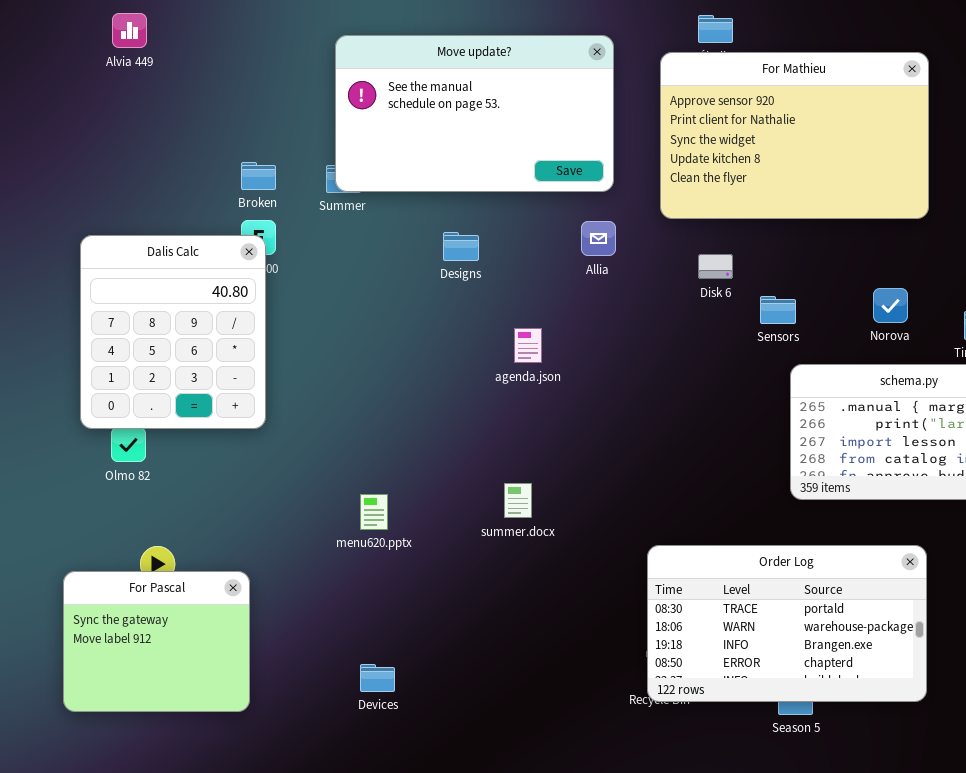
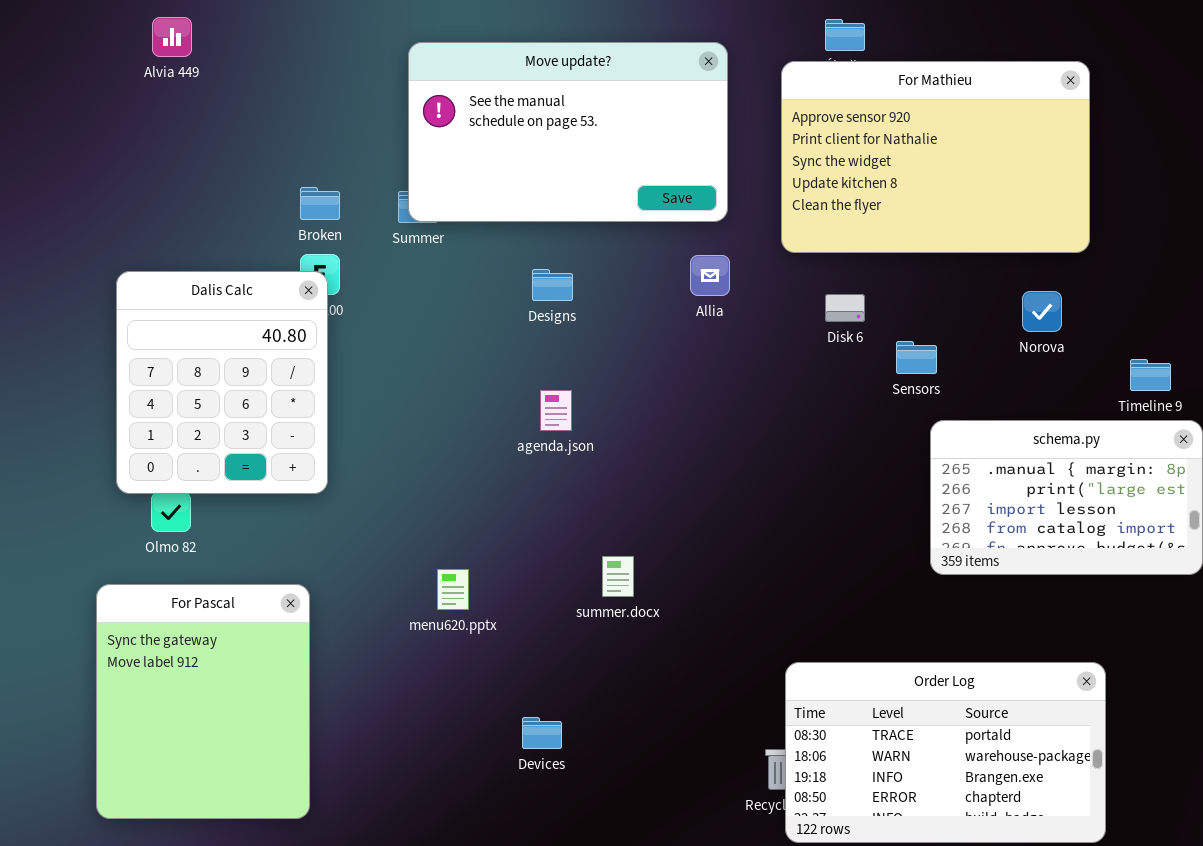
Norova: [873,288,908,323] -> [1022,291,1062,332], moved
agenda.json: [514,328,542,363] -> [540,390,572,431], moved
Order Log: [647,545,927,702] -> [785,662,1106,843], moved
For Pascal: [63,571,250,712] -> [96,584,310,819], resized
Devices: [360,664,395,692] -> [522,717,562,749], moved

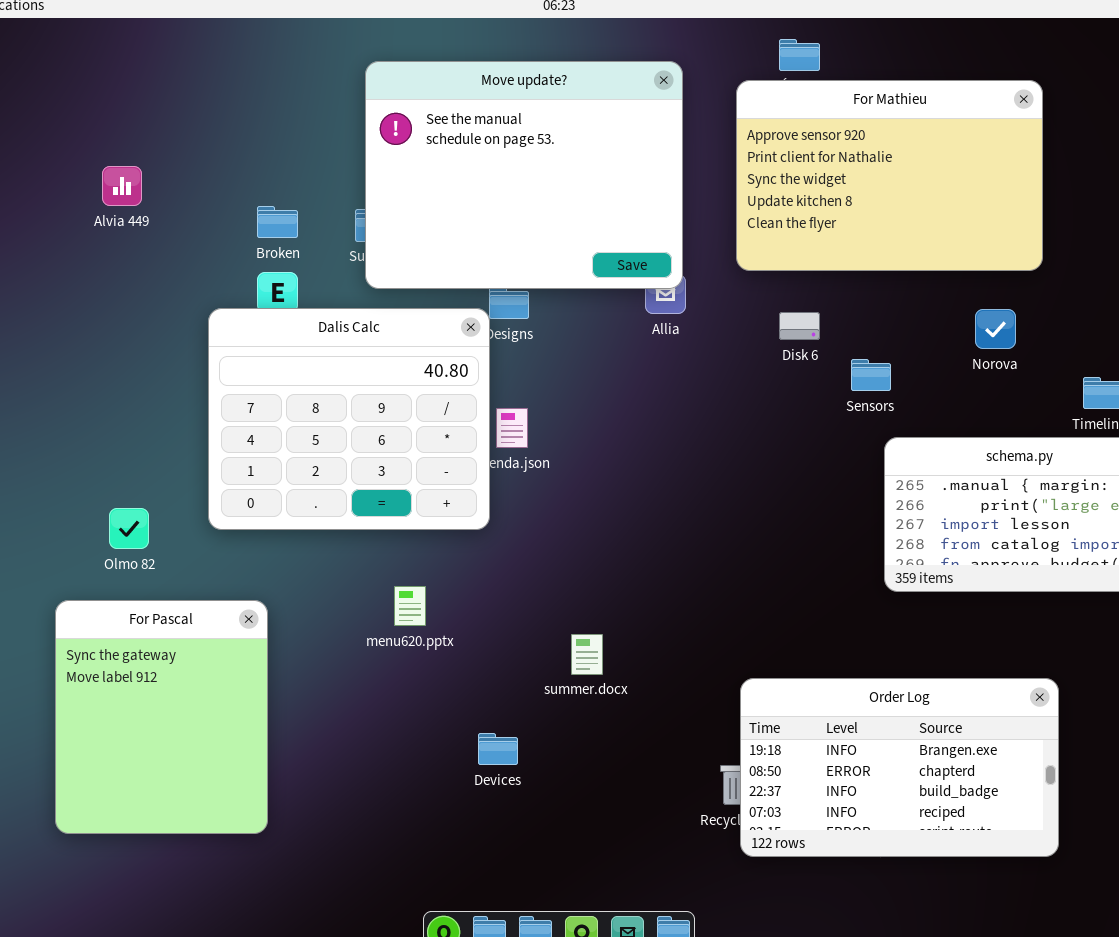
Alvia 449: [152,17,192,57] -> [102,166,142,206], moved
Move update?: [408,42,728,222] -> [365,61,683,289], resized
Dalis Calc: [116,271,328,494] -> [208,308,490,530], moved, resized
summer.docx: [602,556,634,597] -> [571,634,603,675], moved
Order Log: [785,662,1106,843] -> [740,678,1059,857], scrolled down 2 rows

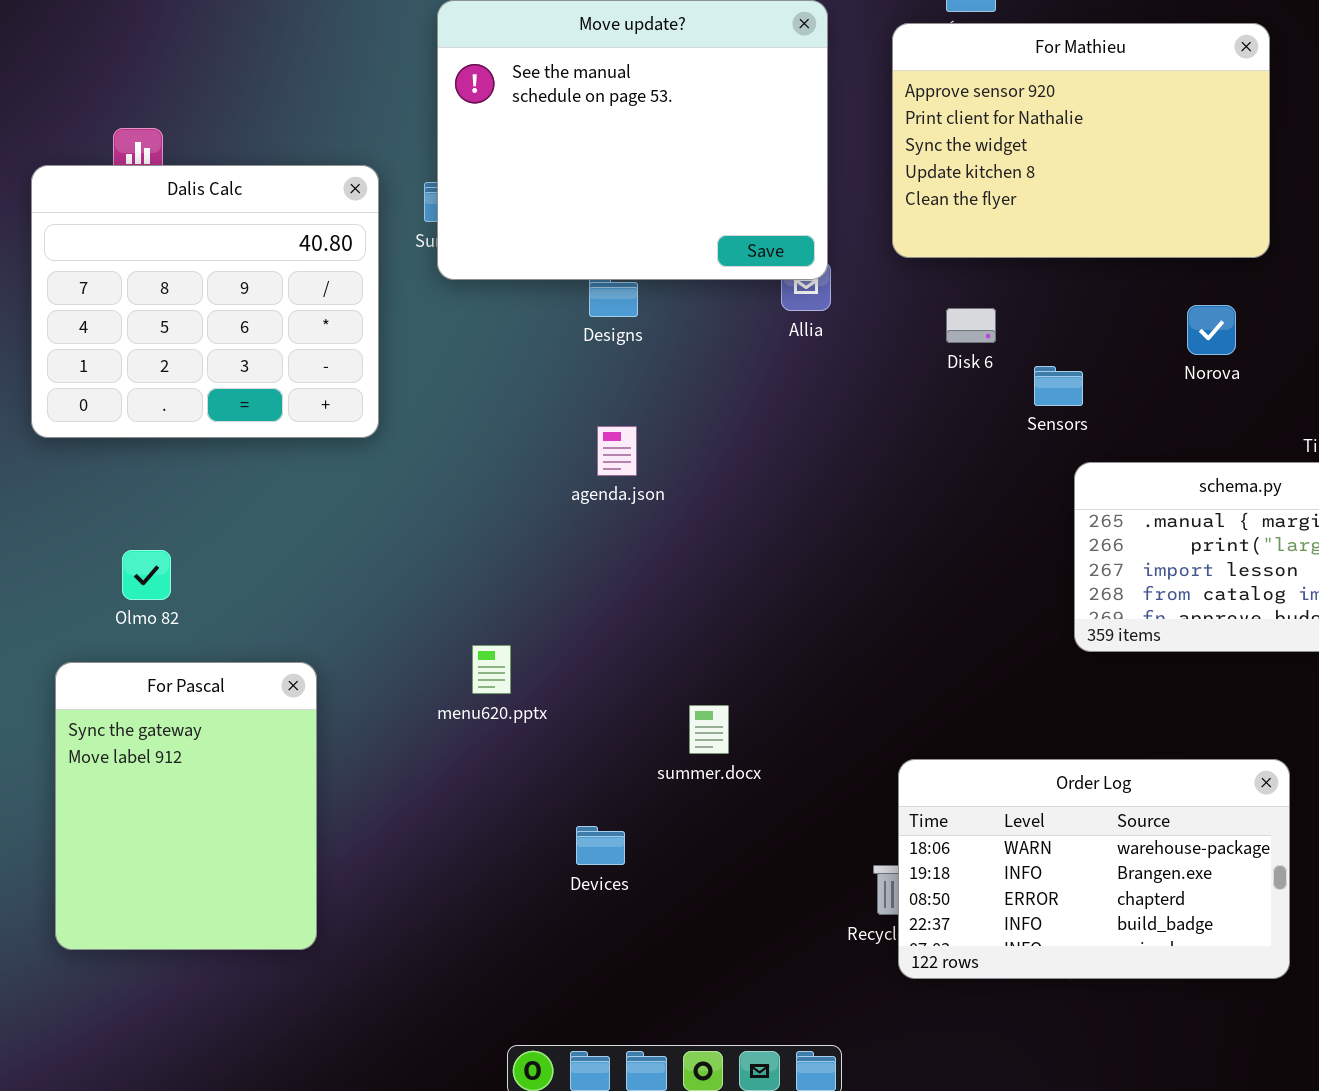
Dalis Calc: [208,308,490,530] -> [31,165,379,438], moved
Order Log: [740,678,1059,857] -> [898,759,1290,979], scrolled up 1 row

